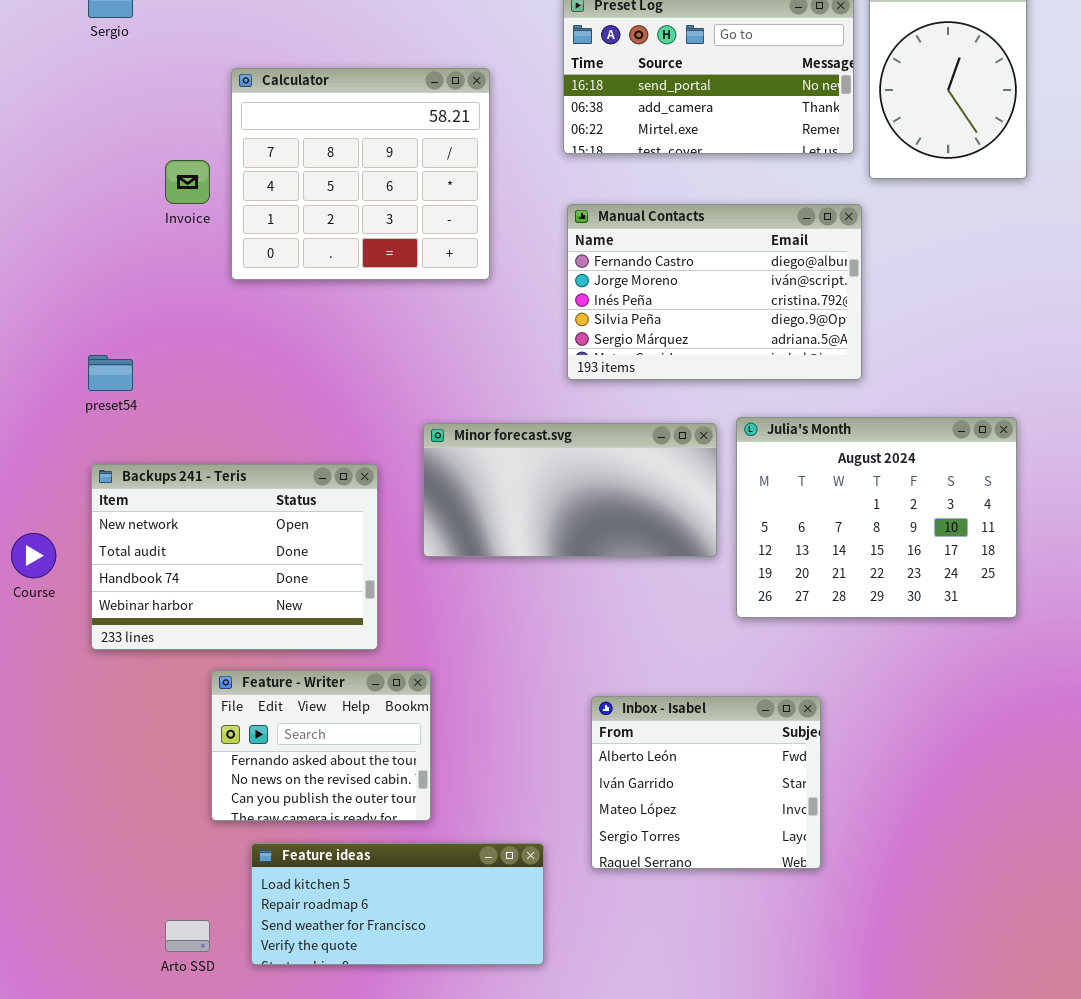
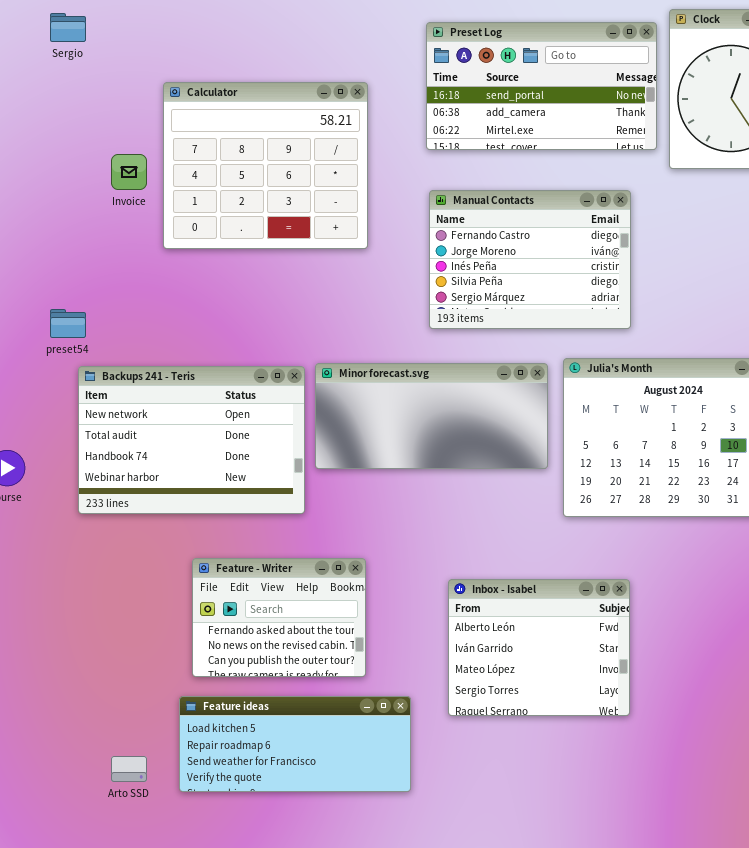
Manual Contacts: [567,204,862,380] -> [429,190,631,329], resized
Backups 241 - Teris: [91,464,378,650] -> [78,366,305,514], moved
Feature - Writer: [211,670,431,821] -> [192,558,366,677], moved

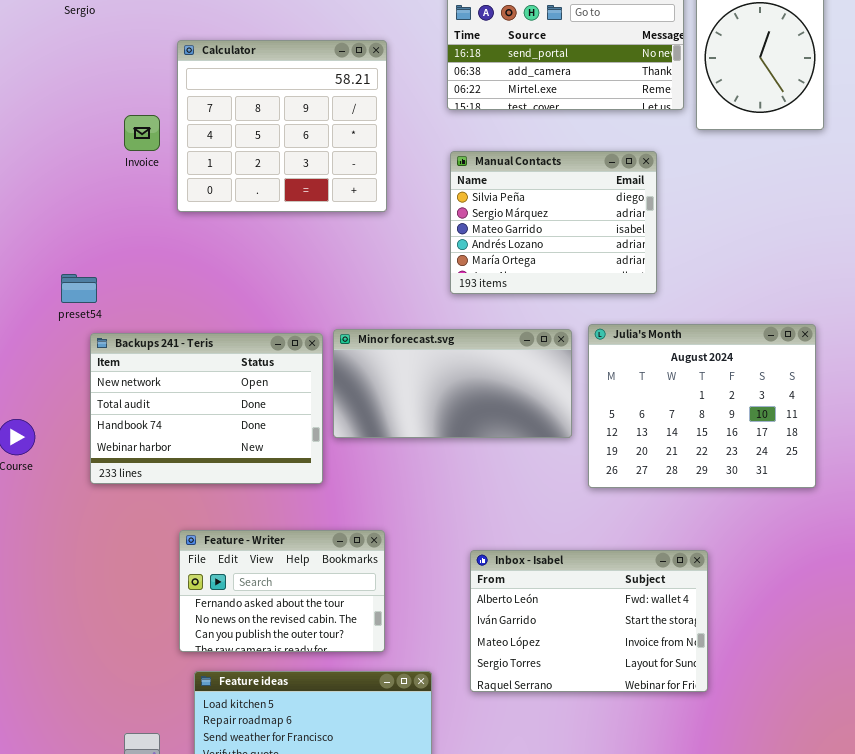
Manual Contacts: [429,190,631,329] -> [450,151,657,294], scrolled down 3 rows
Feature - Writer: [192,558,366,677] -> [179,530,385,652], resized
Inbox - Isabel: [448,579,630,716] -> [470,550,708,692], resized

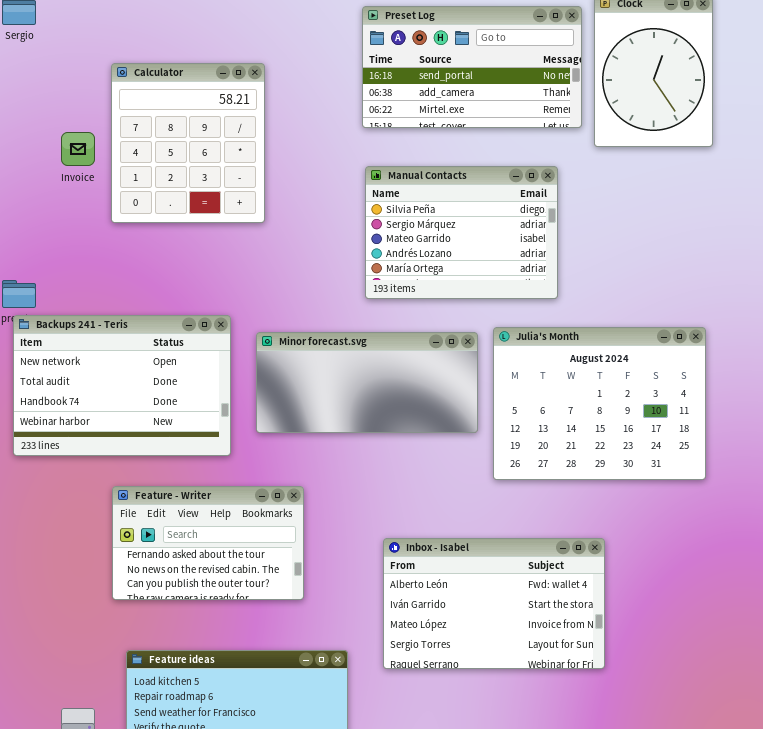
Calculator: [177,40,387,212] -> [111,63,265,223], resized
Backups 241 - Teris: [90,333,323,484] -> [13,315,231,456], moved
Feature - Writer: [179,530,385,652] -> [112,486,304,600], moved

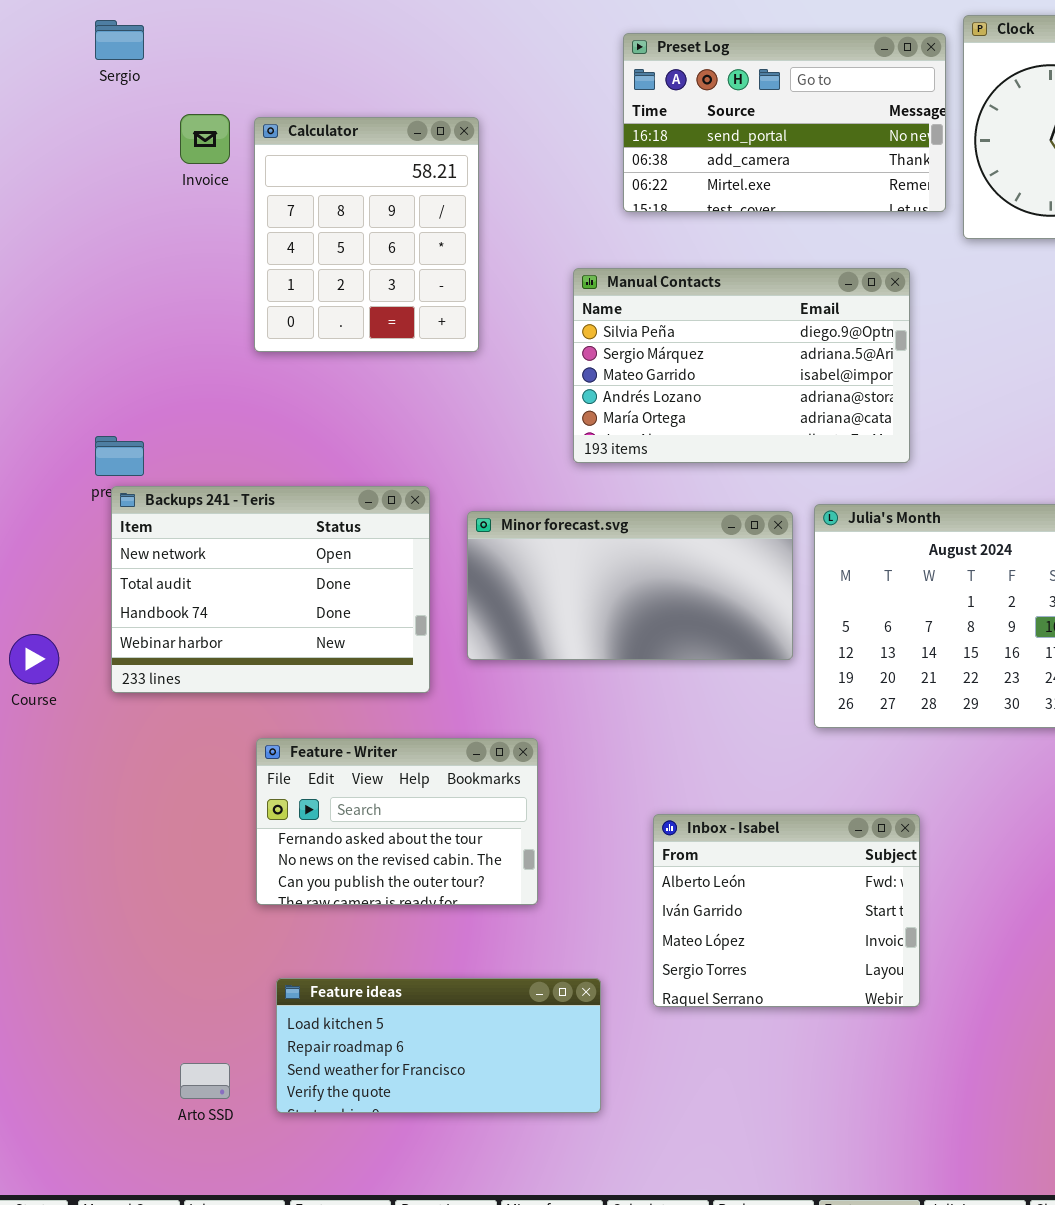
Invoice: [61,132,95,166] -> [180,114,230,164], moved
Manual Contacts: [365,166,558,299] -> [573,268,910,463], resized
Inbox - Isabel: [383,538,605,669] -> [653,814,920,1007], resized

